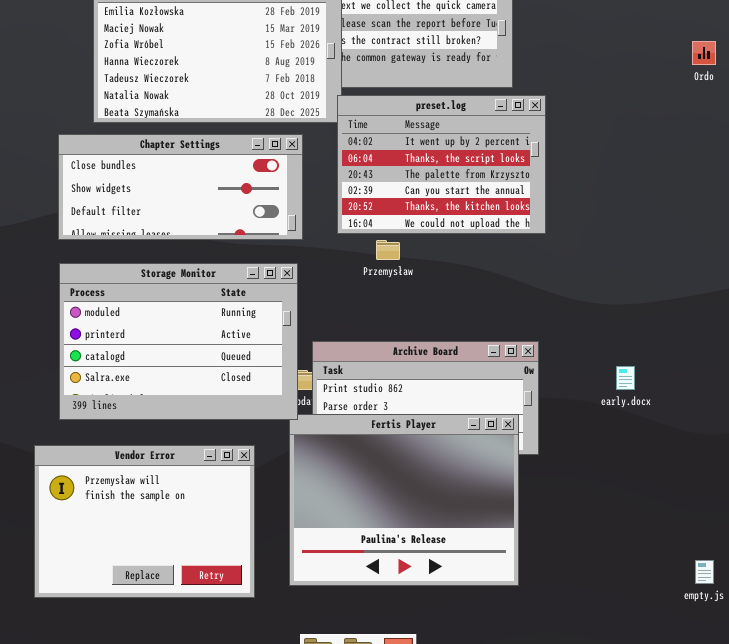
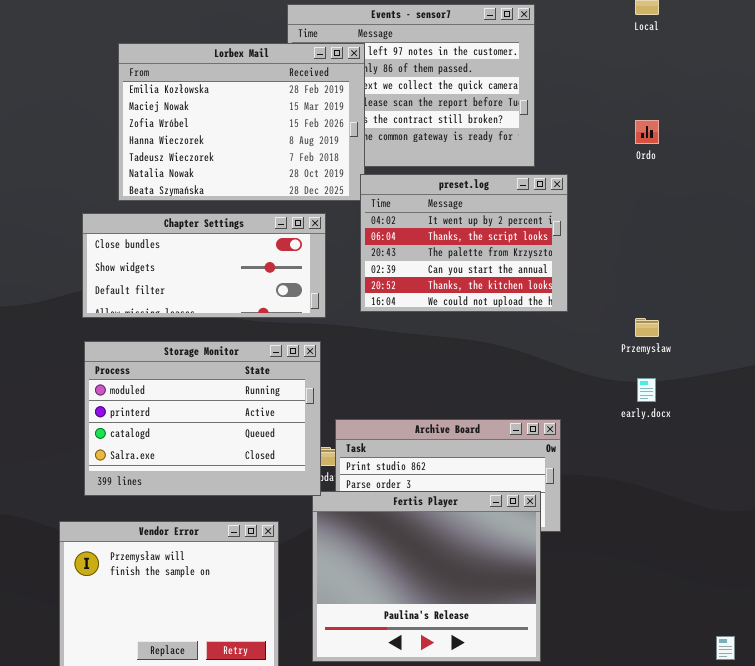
Ordo: [692,41,716,65] -> [635,120,659,144], moved
Przemysław: [376,240,400,260] -> [635,318,659,337], moved
early.docx: [616,366,635,390] -> [637,378,656,402], moved

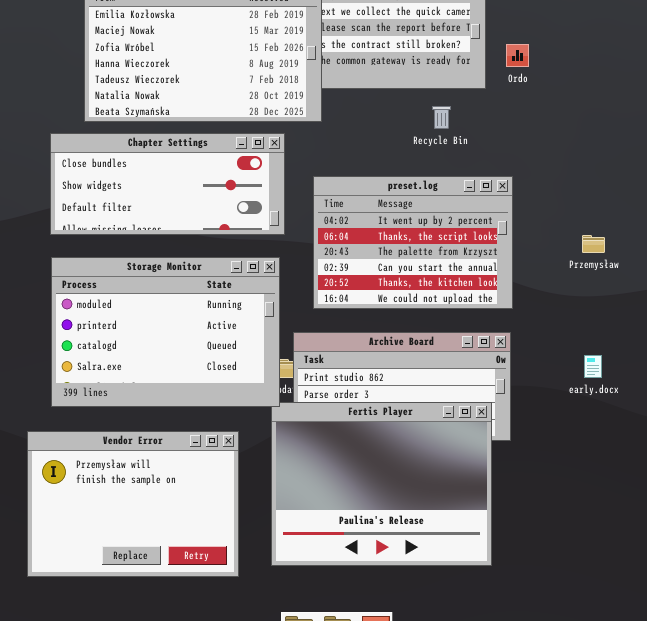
Ordo: [635,120,659,144] -> [506,44,529,67], moved
preset.log: [360,174,568,312] -> [313,176,513,309], moved
early.docx: [637,378,656,402] -> [584,355,602,378], moved

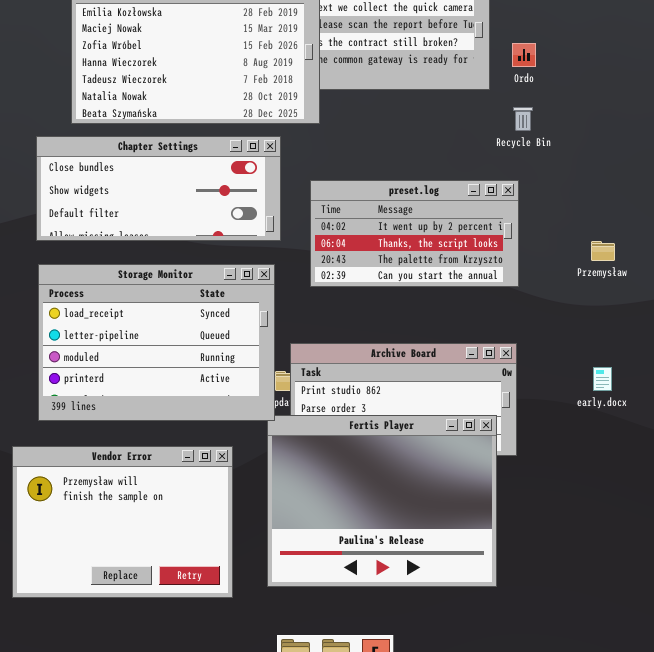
Recycle Bin: [432,106,451,129] -> [513,107,533,131], moved
preset.log: [313,176,513,309] -> [310,180,519,287], resized
Storage Monitor: [51,257,280,407] -> [38,264,275,421], scrolled up 2 rows

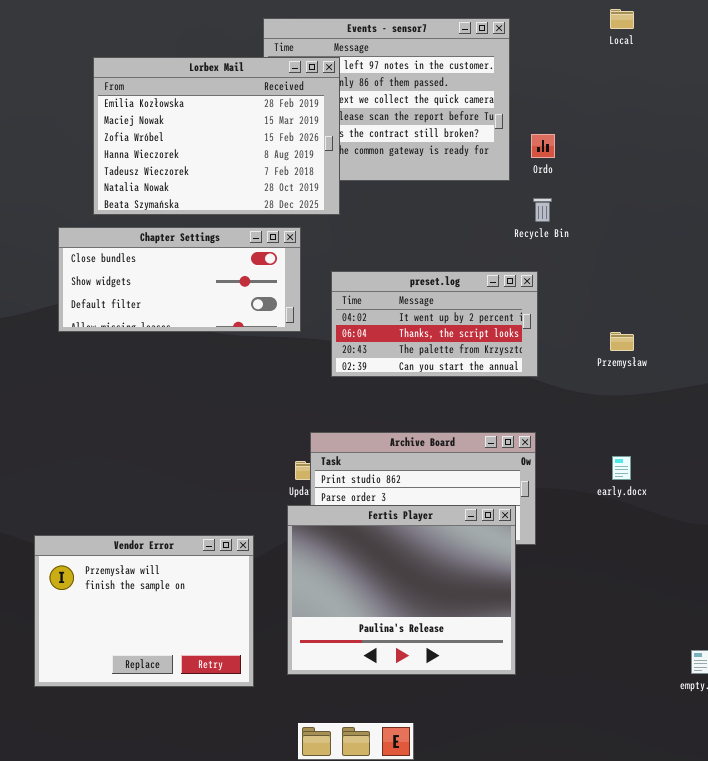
Storage Monitor: [38,264,275,421] -> none, closed

